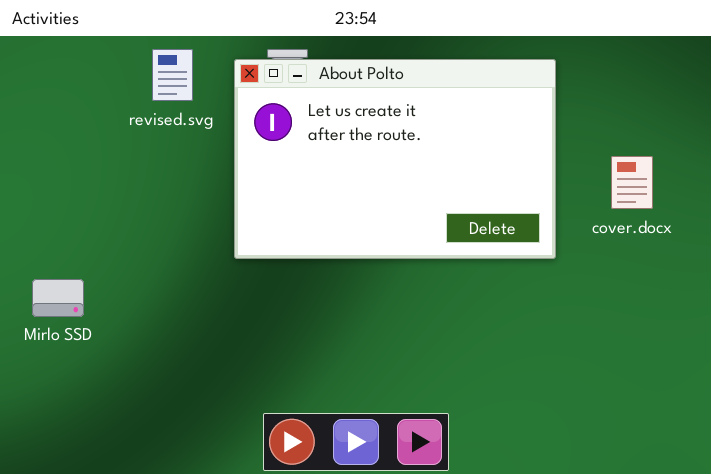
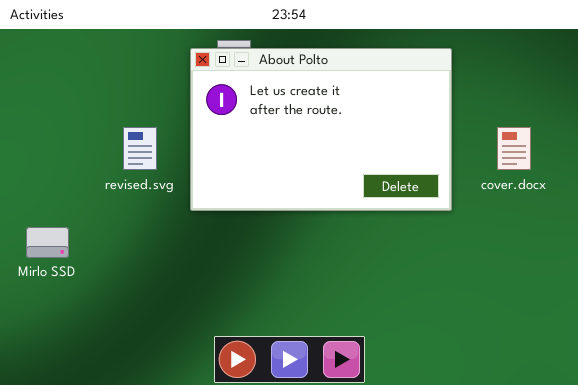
revised.svg: [152,49,193,101] -> [123,127,157,170], moved

